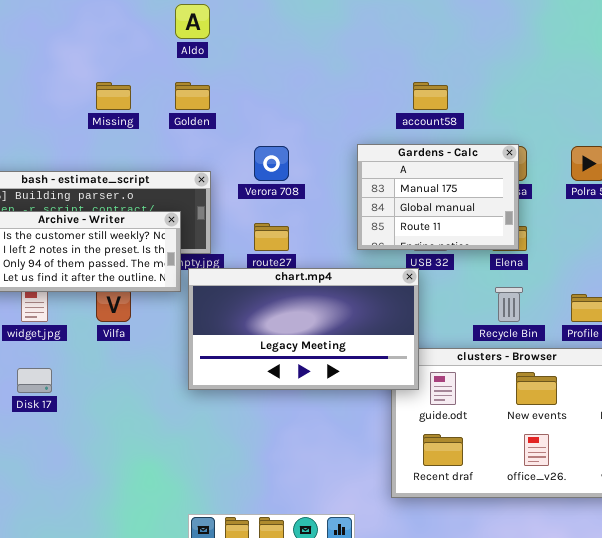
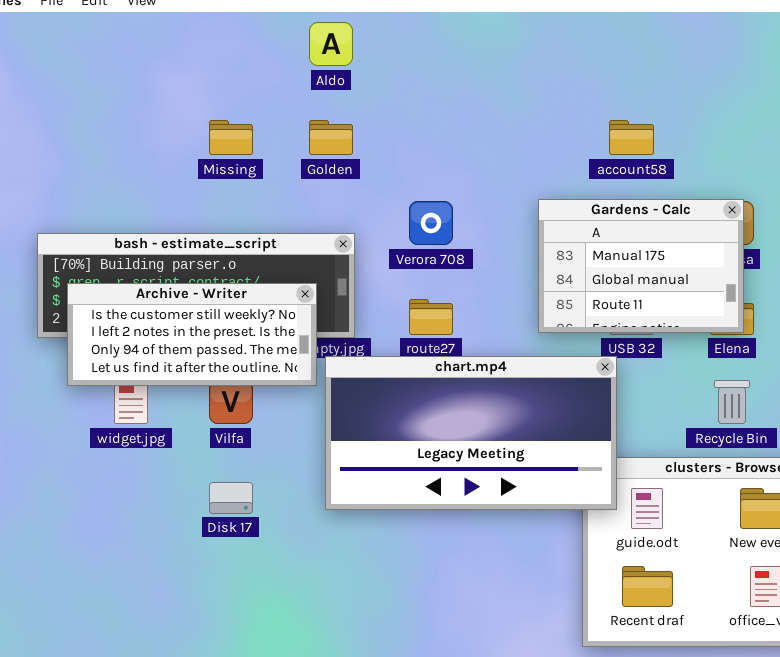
Disk 17: [17,368,52,393] -> [209,482,253,514], moved

